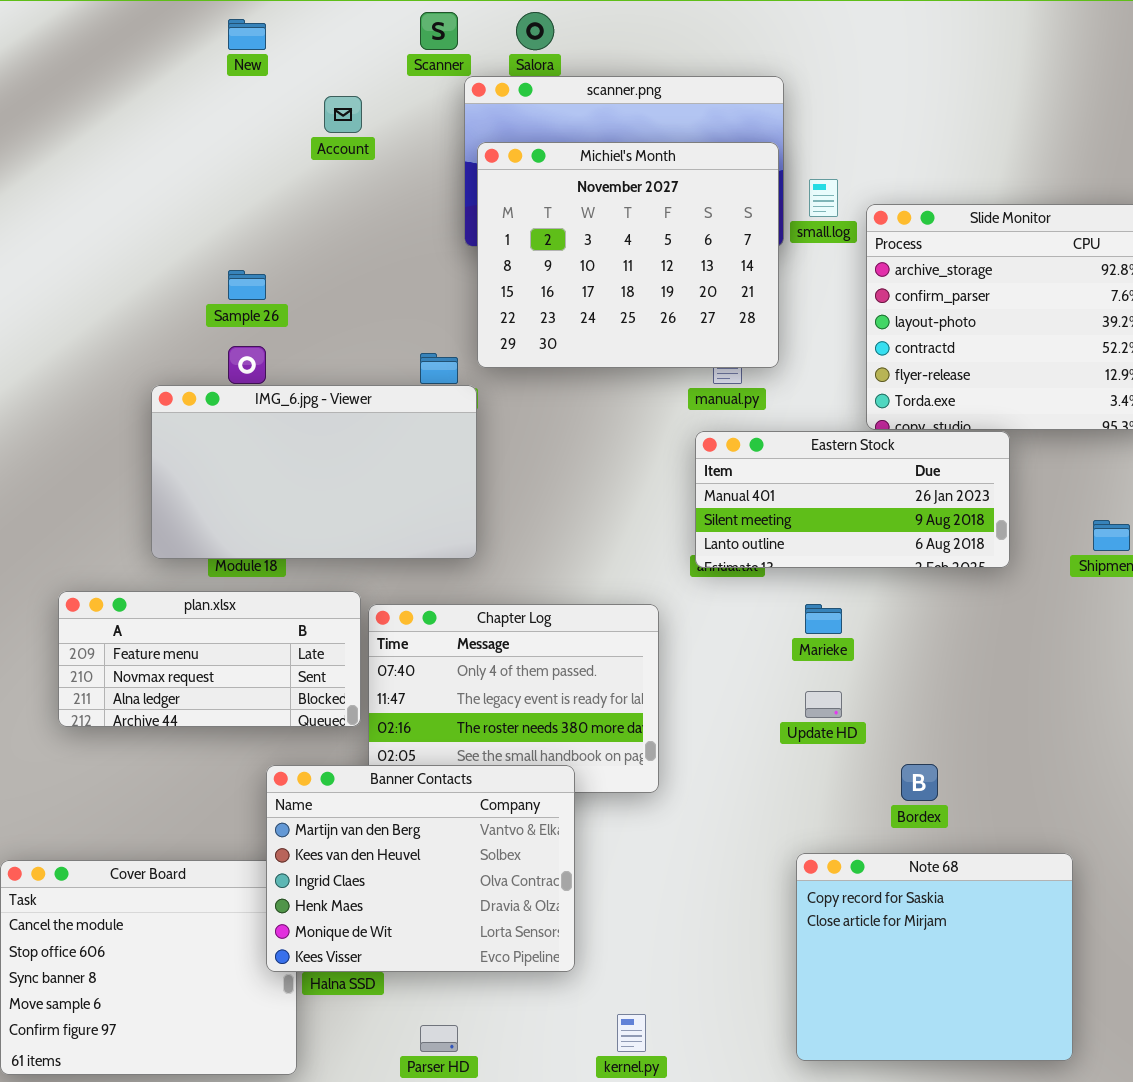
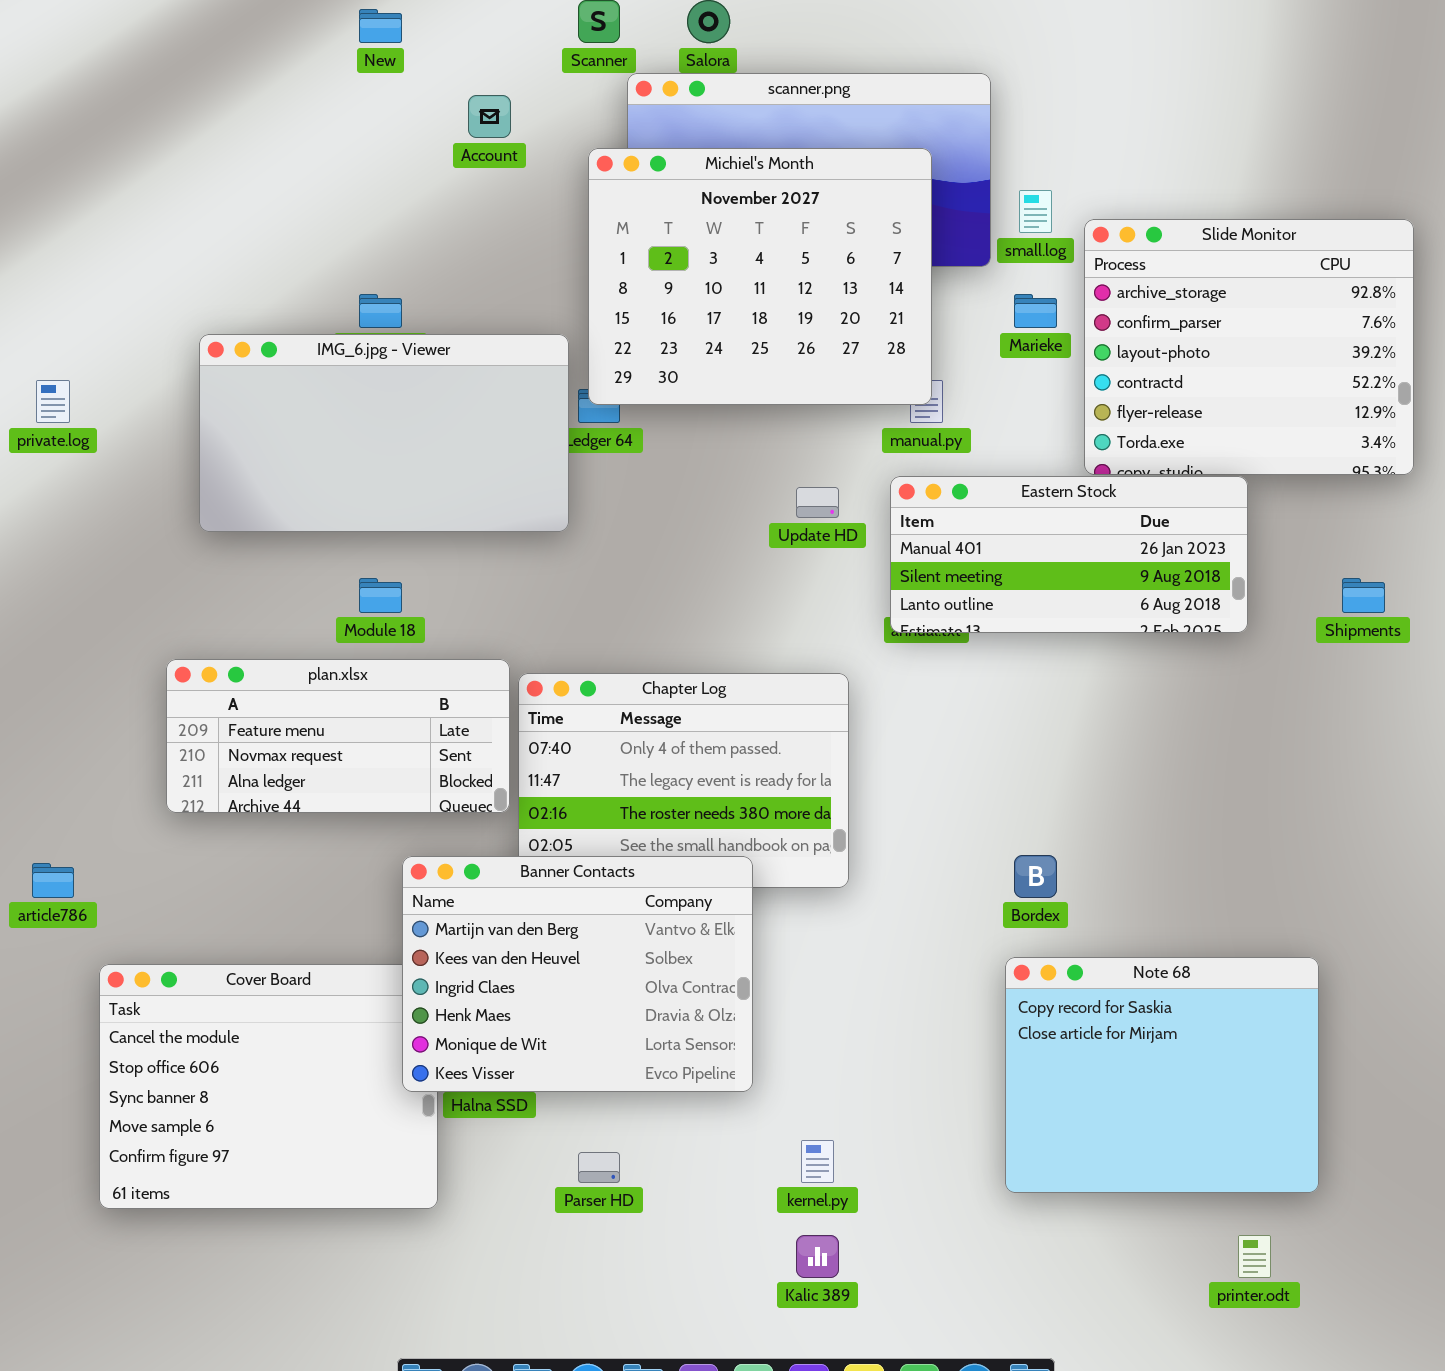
Michiel's Month: [477,142,779,368] -> [588,148,932,405], moved
IMG_6.jpg - Viewer: [151,385,477,559] -> [199,334,569,532], moved
Marieke: [805,604,842,634] -> [1014,294,1057,328], moved
Update HD: [805,691,842,718] -> [796,487,839,518], moved
Bordex: [901,764,938,801] -> [1014,855,1057,898], moved

